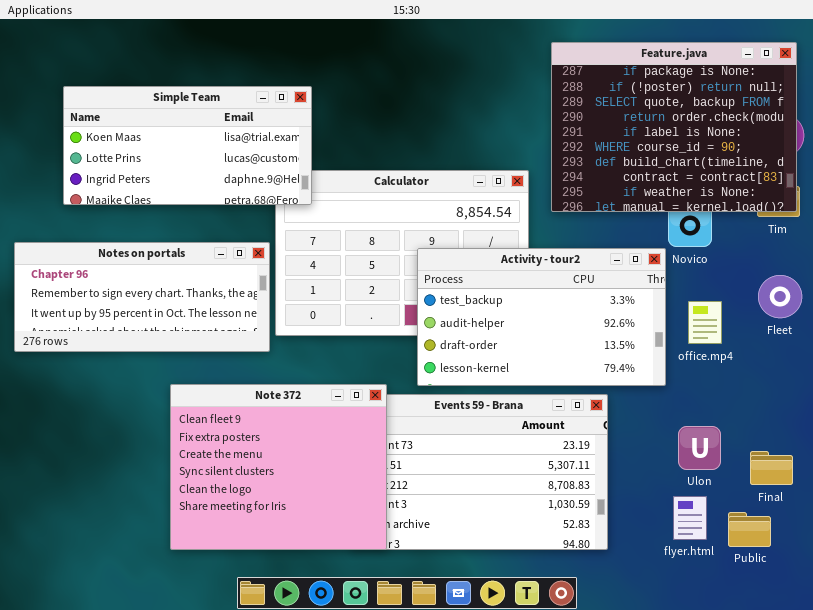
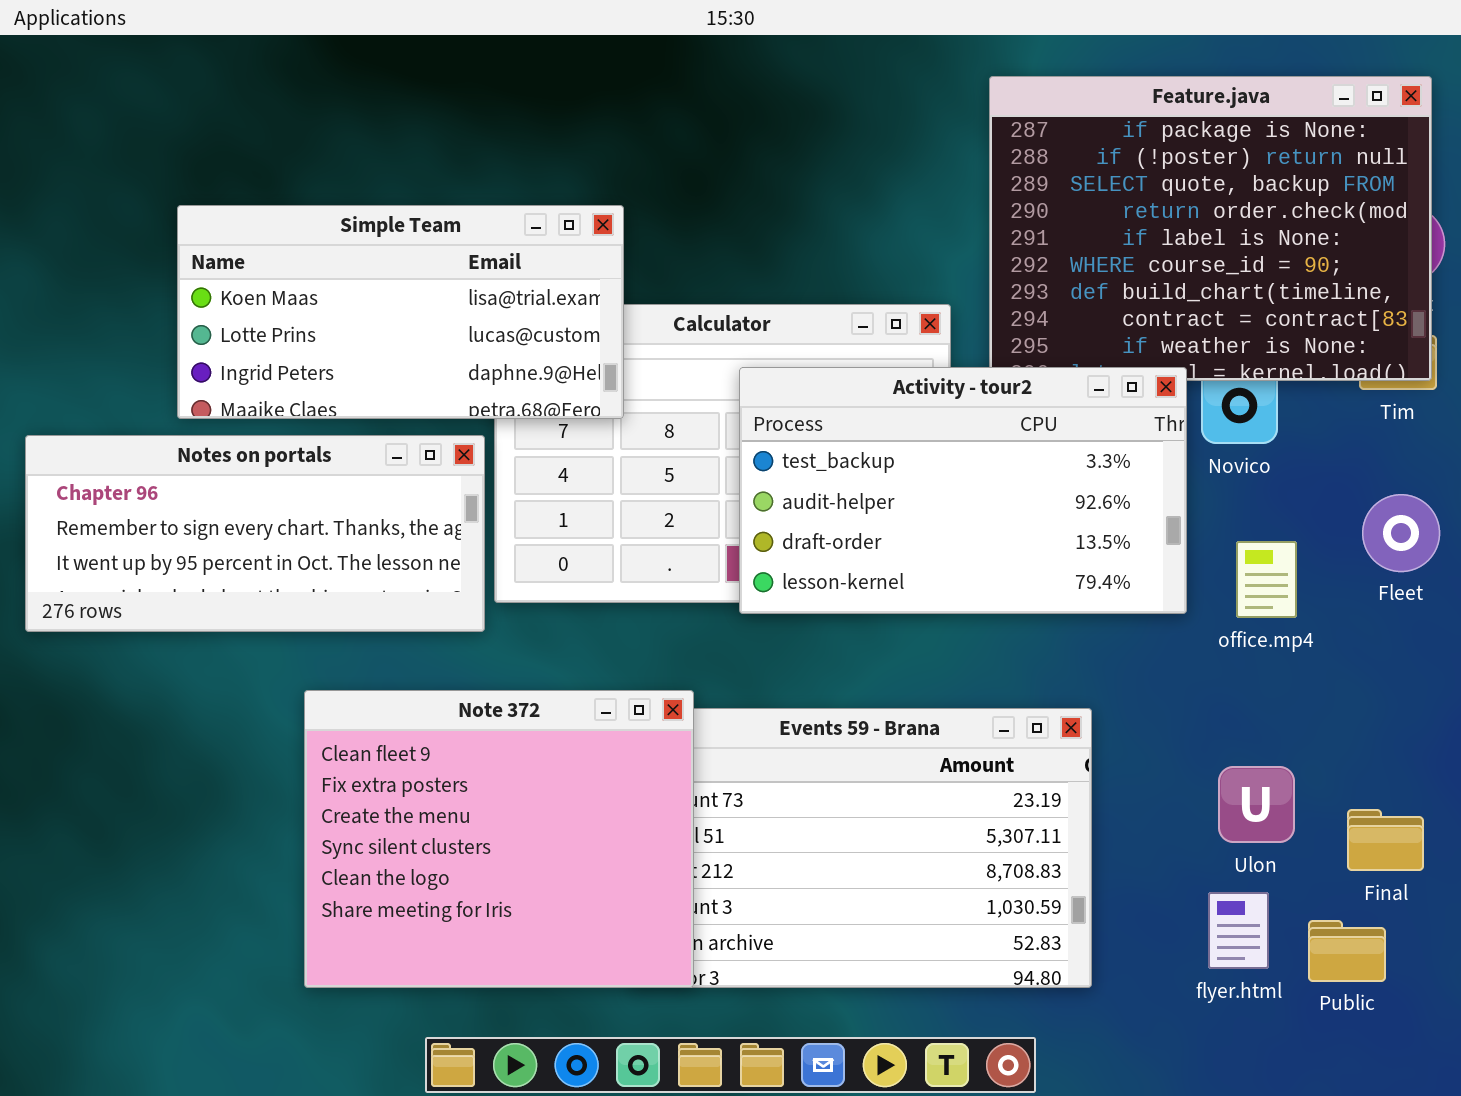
Simple Team: [63,86,312,205] -> [177,205,624,419], moved
Activity - tour2: [417,248,666,386] -> [739,367,1187,614], moved

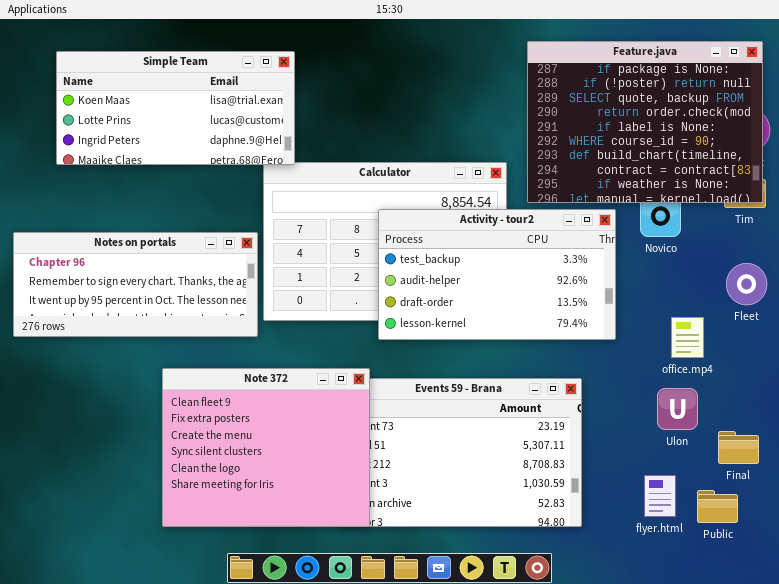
Simple Team: [177,205,624,419] -> [56,51,295,165], moved
Activity - tour2: [739,367,1187,614] -> [378,209,616,340], moved
office.mp4: [1236,541,1297,618] -> [671,317,704,358], moved
Ulon: [1218,766,1295,843] -> [657,388,698,430], moved

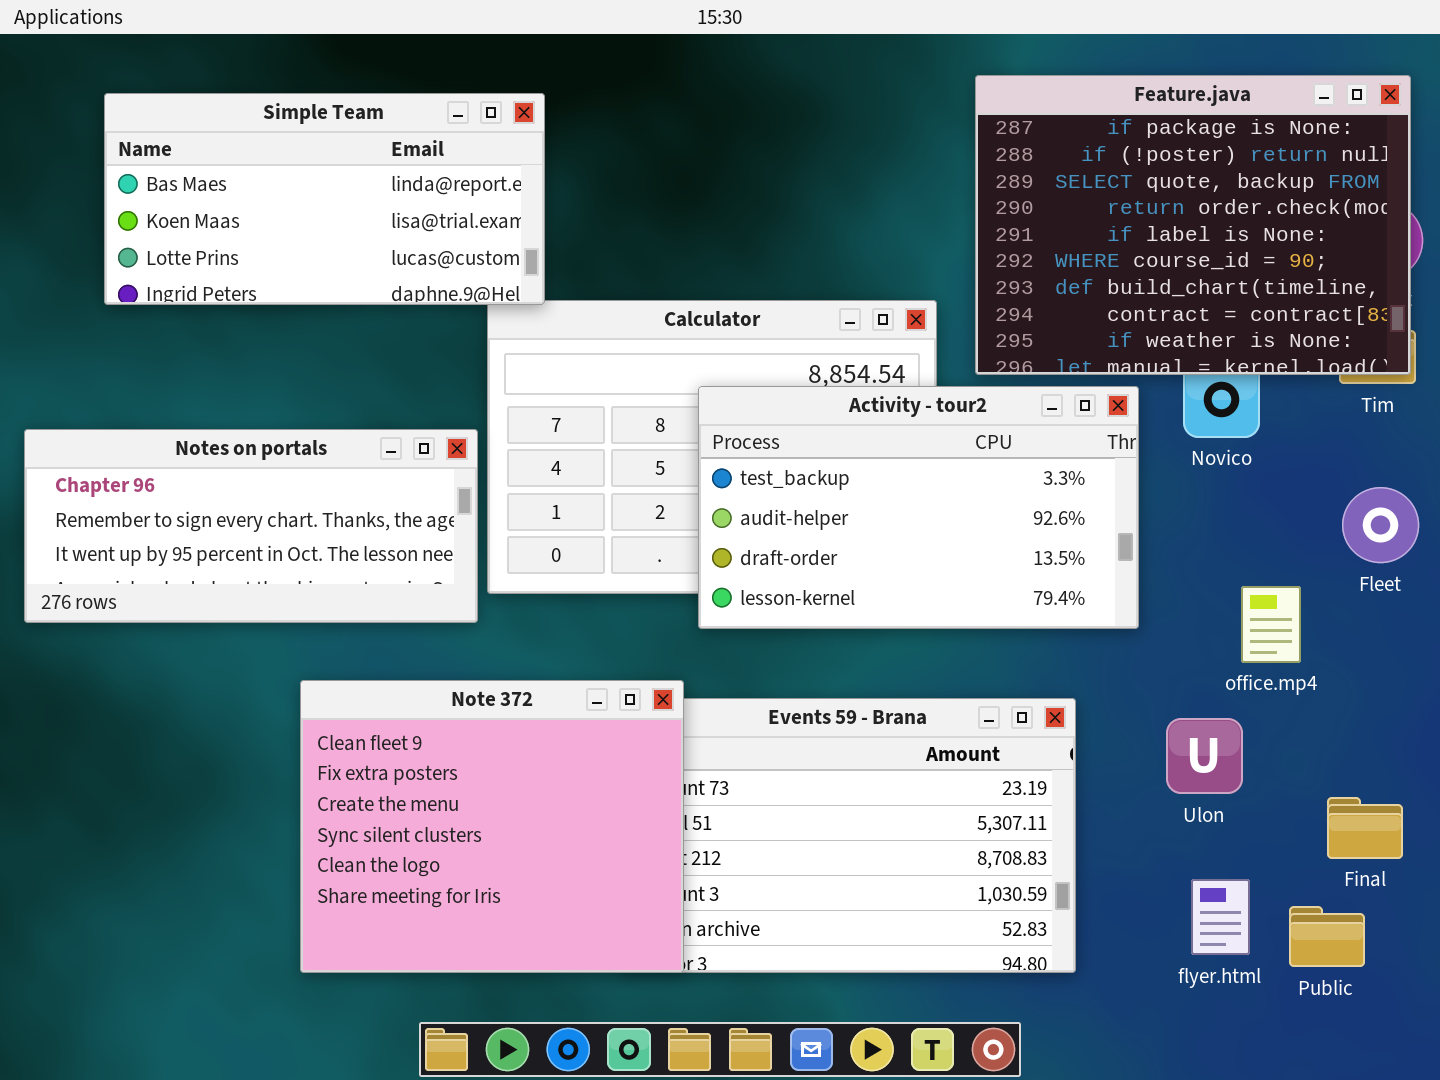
Simple Team: [56,51,295,165] -> [104,93,545,305], scrolled up 1 row
Ulon: [657,388,698,430] -> [1166,718,1243,794], moved

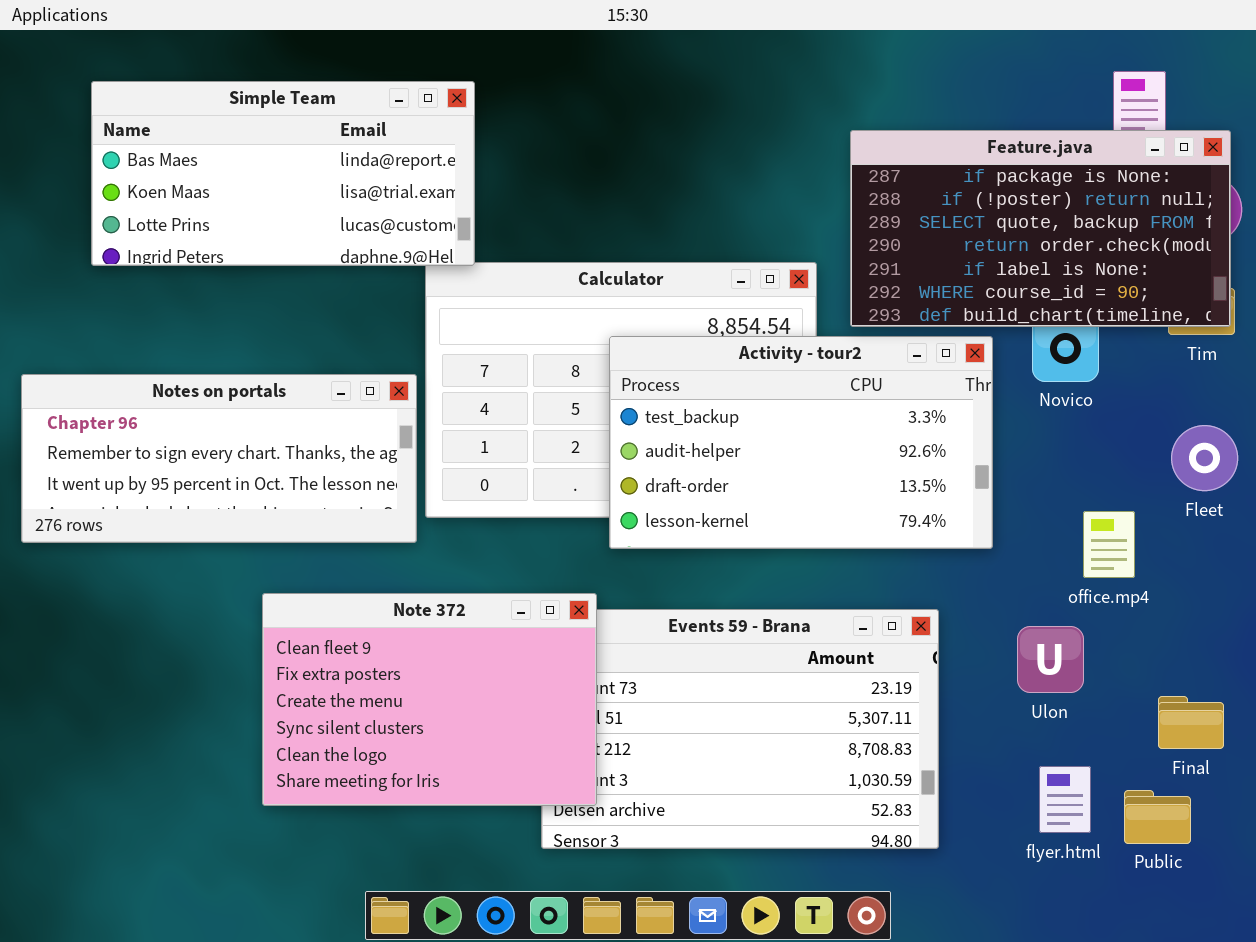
Feature.java: [975,75,1411,375] -> [850,130,1231,327], resized
Note 372: [300,680,684,973] -> [262,593,597,806], resized

